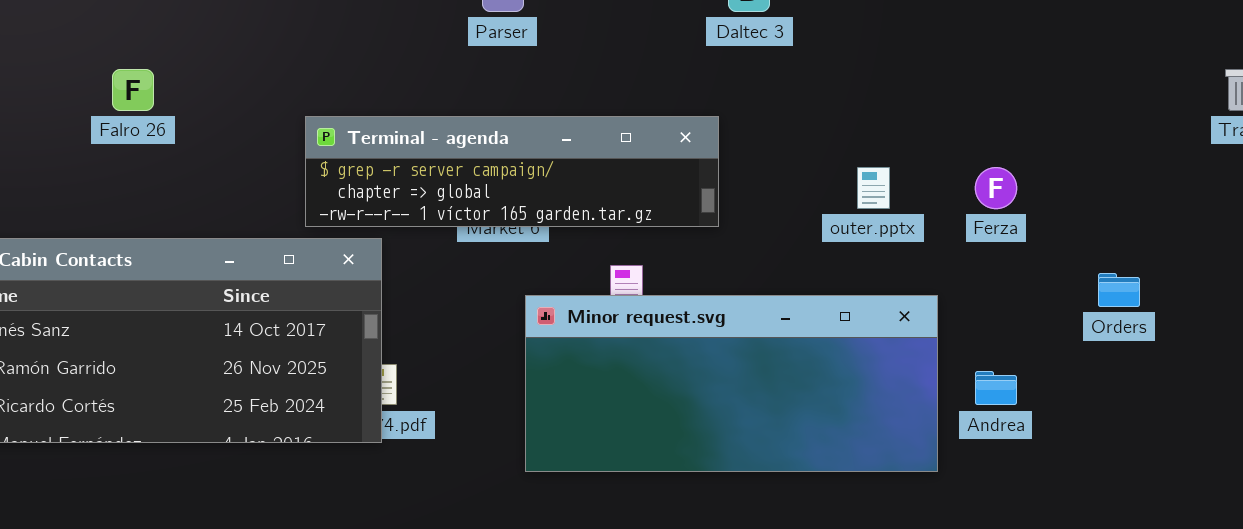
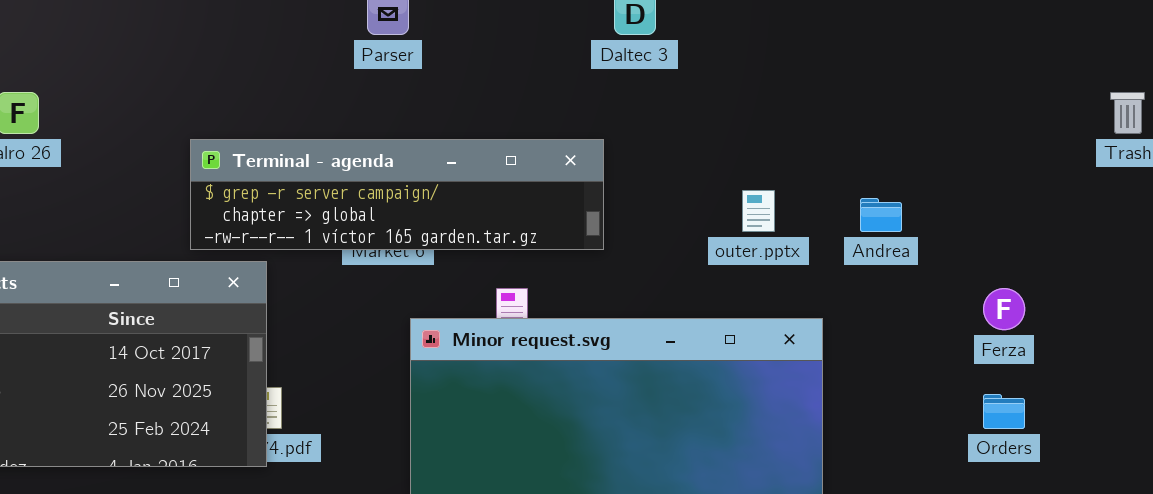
Ferza: [975,167,1017,209] -> [983,288,1025,330], moved
Orders: [1098,273,1140,307] -> [983,394,1025,429], moved
Andrea: [975,371,1017,405] -> [860,198,902,232], moved

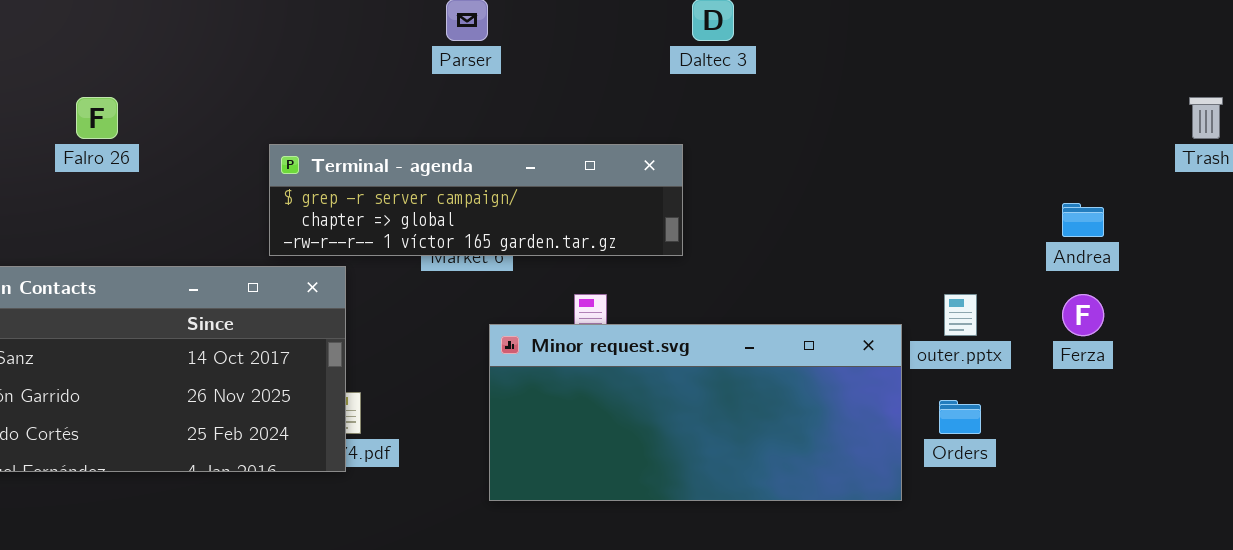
outer.pptx: [742,190,775,232] -> [944,294,977,336], moved
Andrea: [860,198,902,232] -> [1062,203,1104,237], moved
Orders: [983,394,1025,429] -> [939,400,981,434], moved

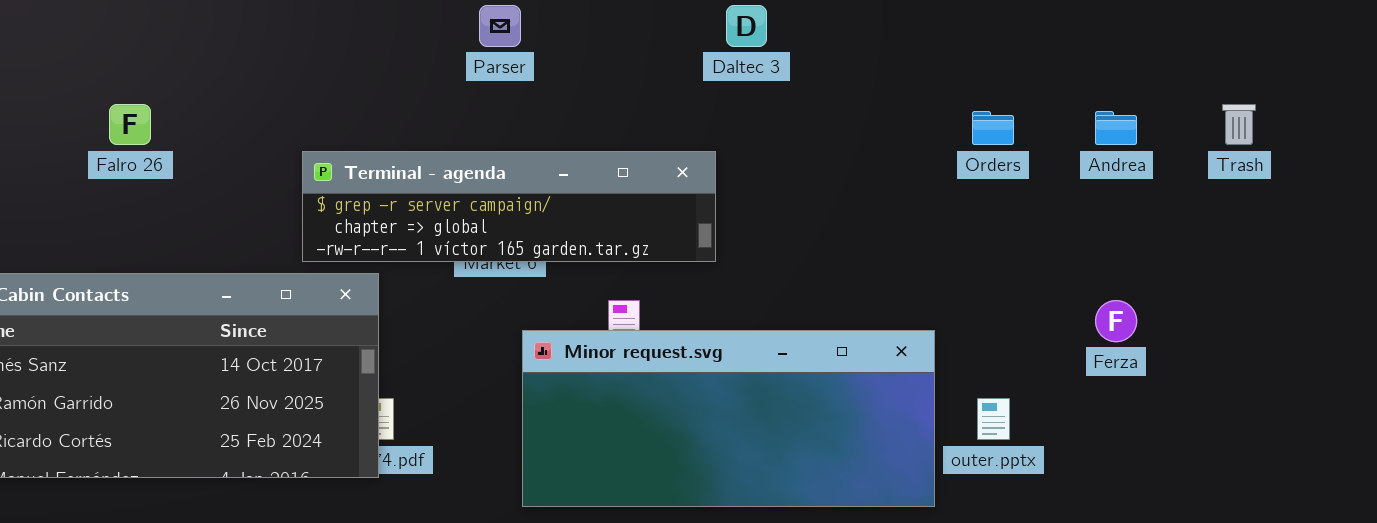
Andrea: [1062,203,1104,237] -> [1095,111,1137,145], moved
outer.pptx: [944,294,977,336] -> [977,398,1010,440], moved
Orders: [939,400,981,434] -> [972,111,1014,145], moved

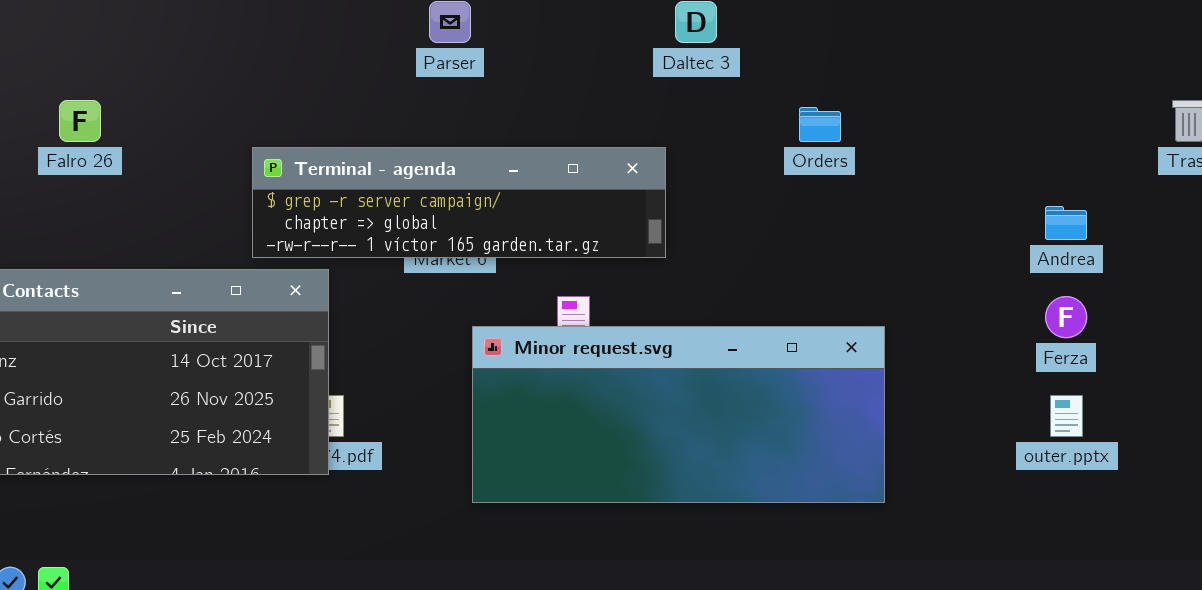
Orders: [972,111,1014,145] -> [799,107,841,142], moved
Andrea: [1095,111,1137,145] -> [1045,206,1087,240], moved
outer.pptx: [977,398,1010,440] -> [1050,395,1083,437], moved

